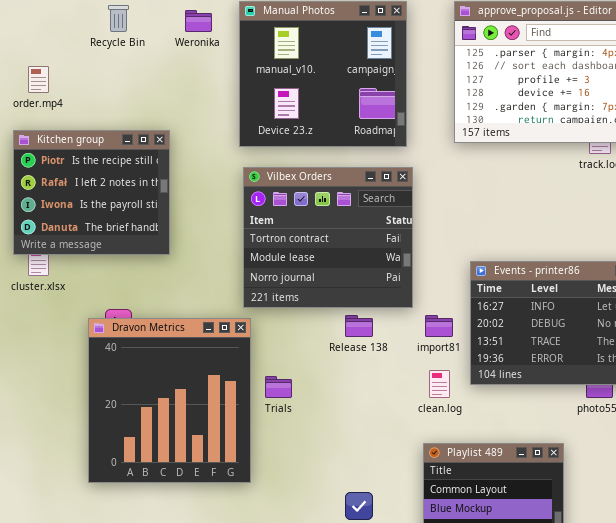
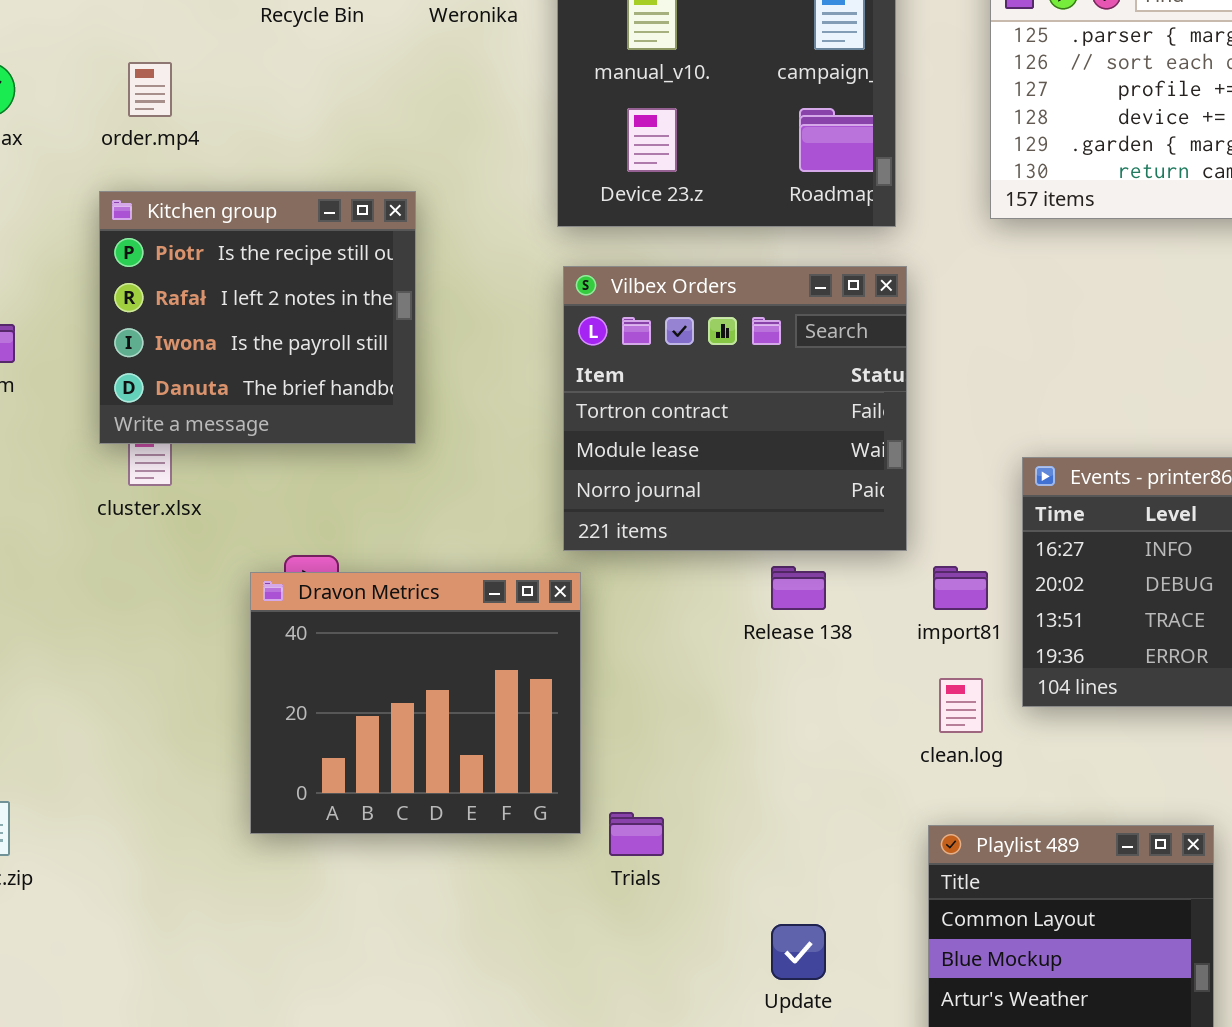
Dravon Metrics: [88,318,251,483] -> [250,572,581,834], resized
Trials: [265,376,292,398] -> [609,812,664,856], moved

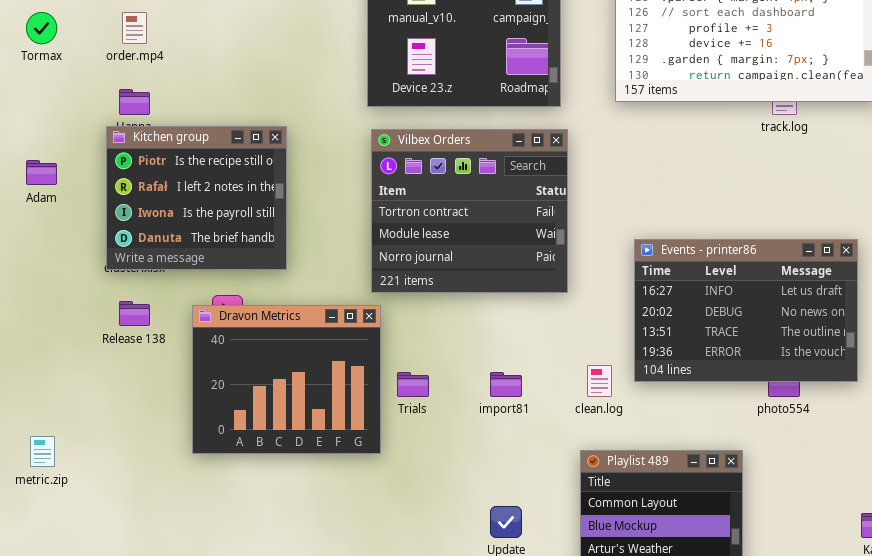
Kitchen group: [99,191,416,444] -> [106,126,287,270], moved
Release 138: [771,566,826,610] -> [119,301,150,326], moved
import81: [933,566,988,610] -> [490,372,522,397], moved
Trials: [609,812,664,856] -> [397,372,429,397], moved

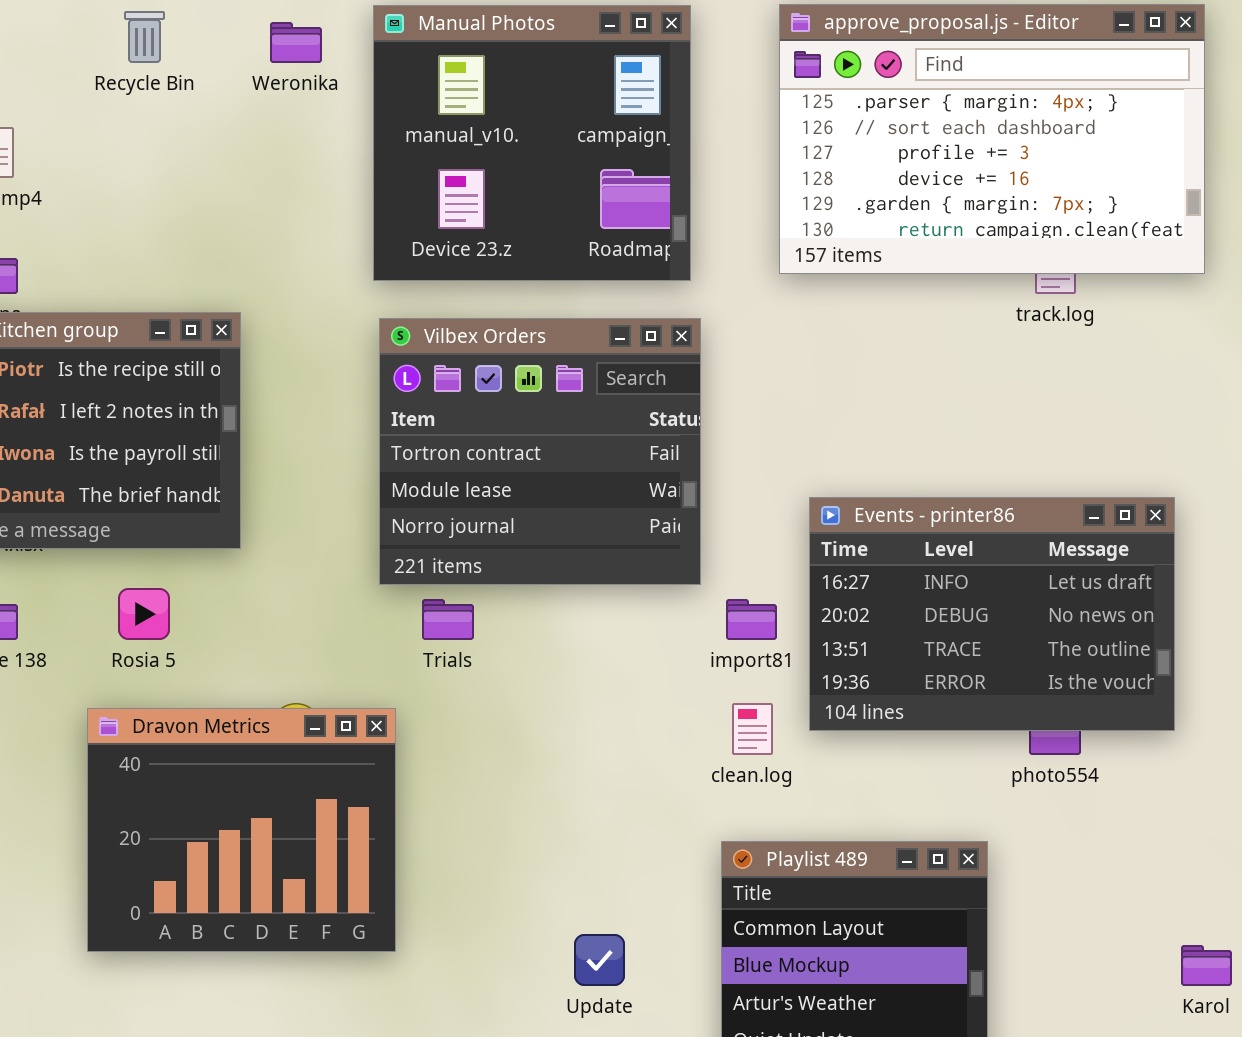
Dravon Metrics: [192,305,381,454] -> [87,708,396,952], moved
Trials: [397,372,429,397] -> [422,599,474,640], moved
import81: [490,372,522,397] -> [726,599,777,640], moved

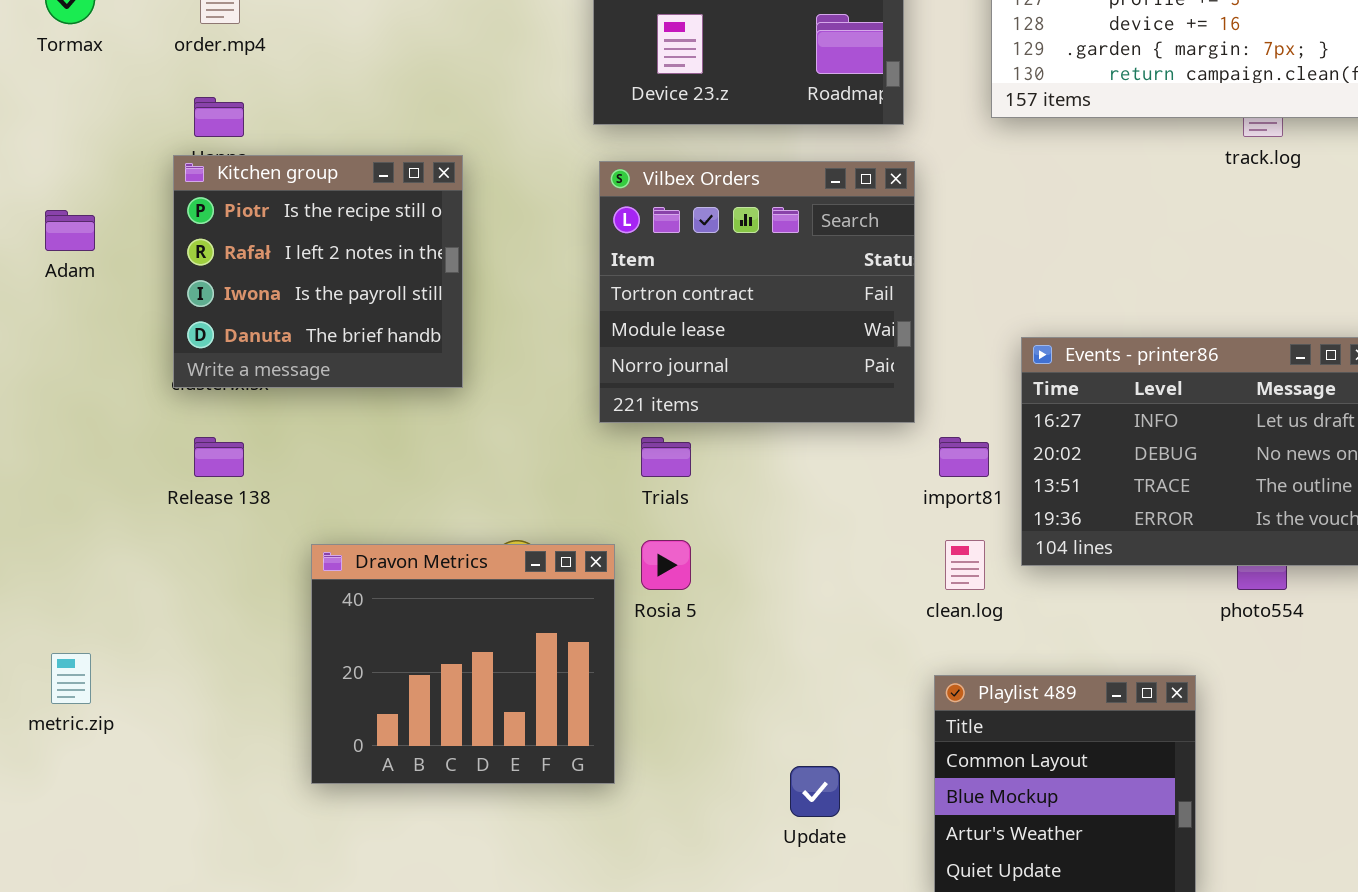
Rosia 5: [118,588,170,640] -> [641,540,691,590], moved

